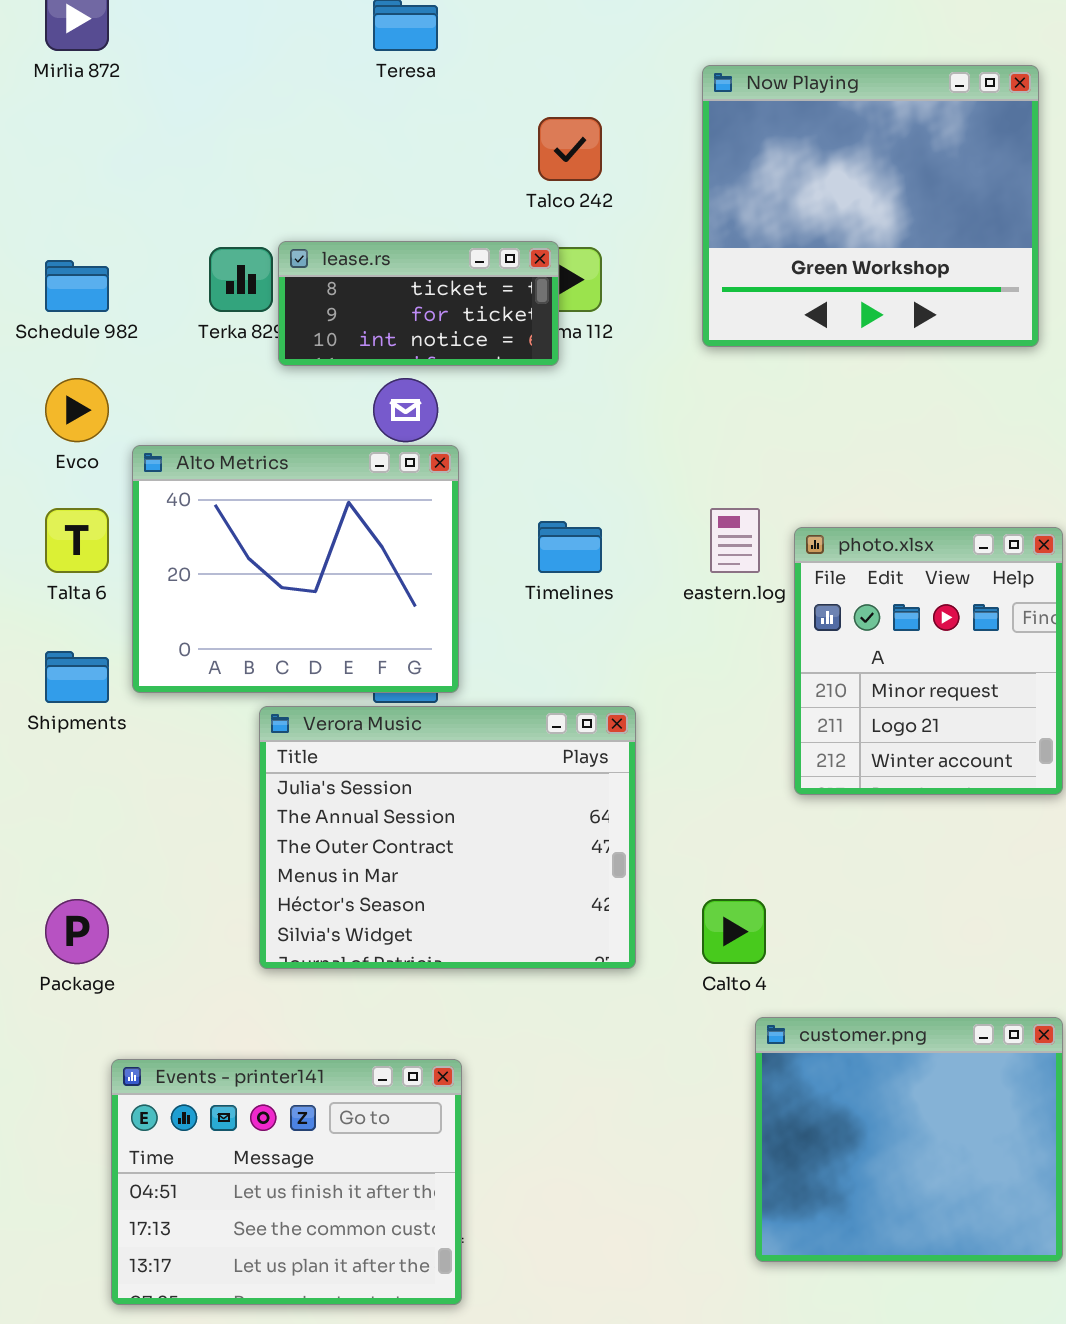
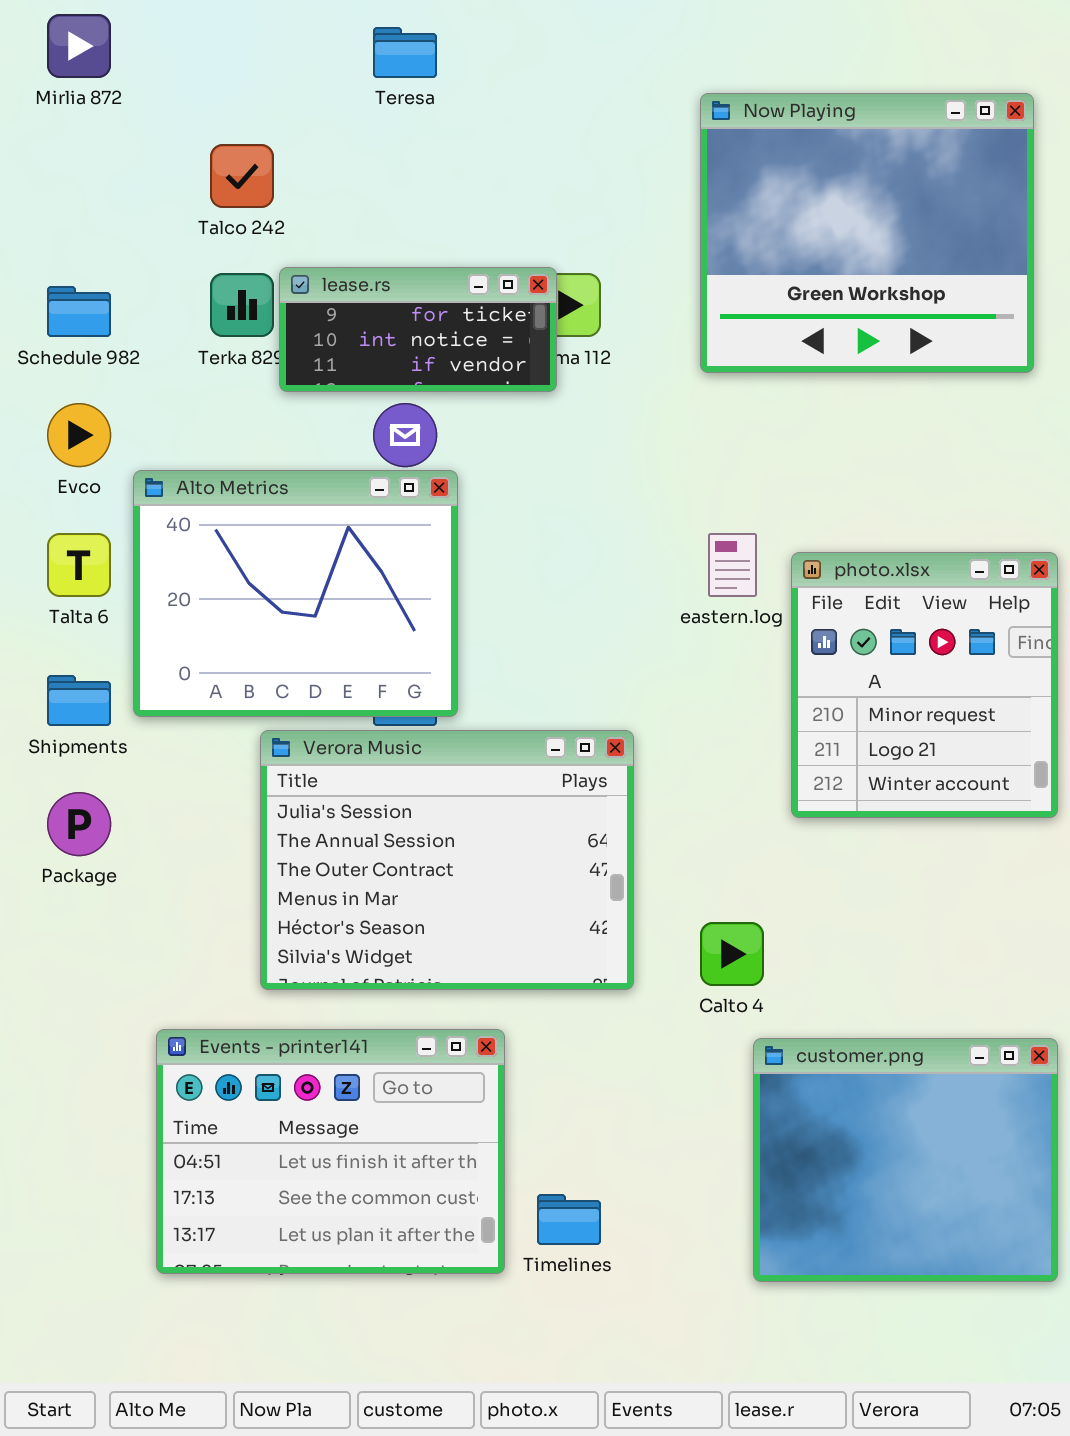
Talco 242: [538,117,602,181] -> [210,144,274,208], moved
lease.rs: [278,241,559,366] -> [279,267,557,392], scrolled down 1 row
Timelines: [538,521,602,573] -> [537,1194,601,1245], moved
Package: [45,899,109,964] -> [47,792,111,856], moved
Events - printer141: [111,1059,462,1305] -> [156,1029,505,1274], moved

